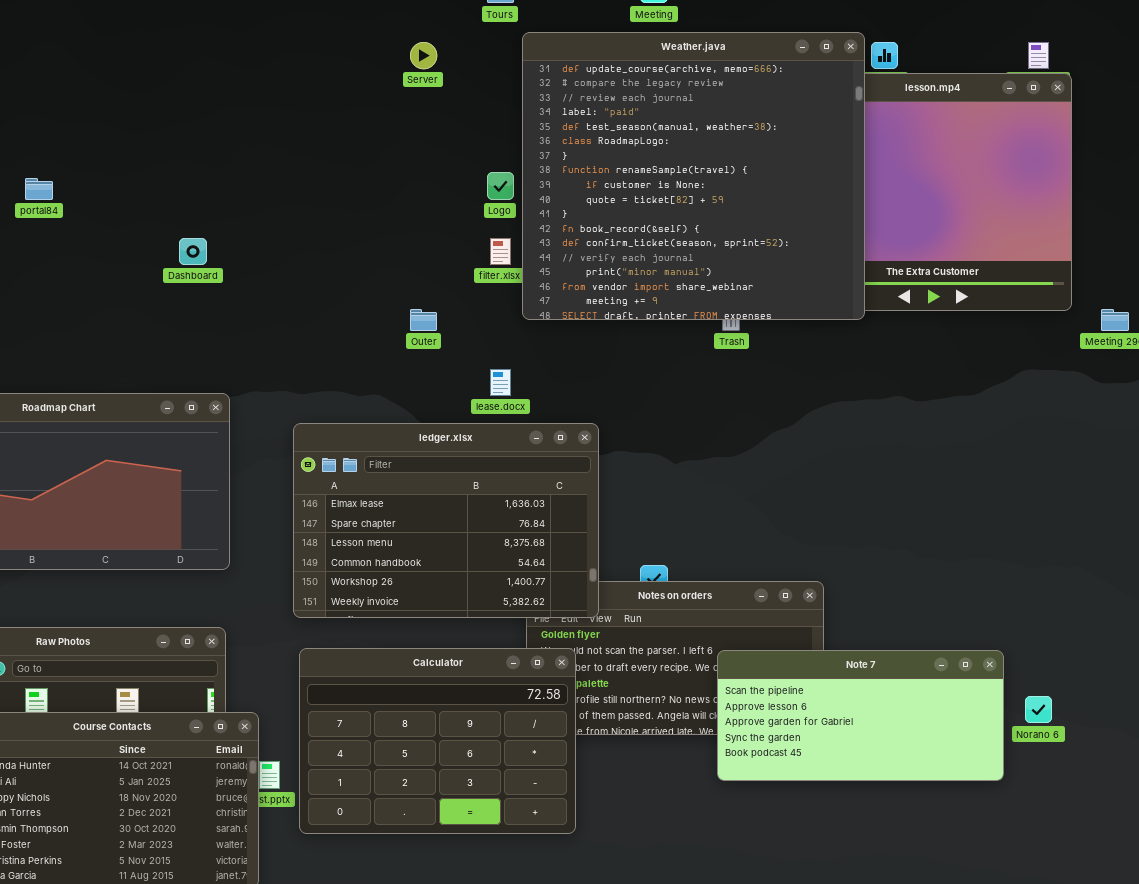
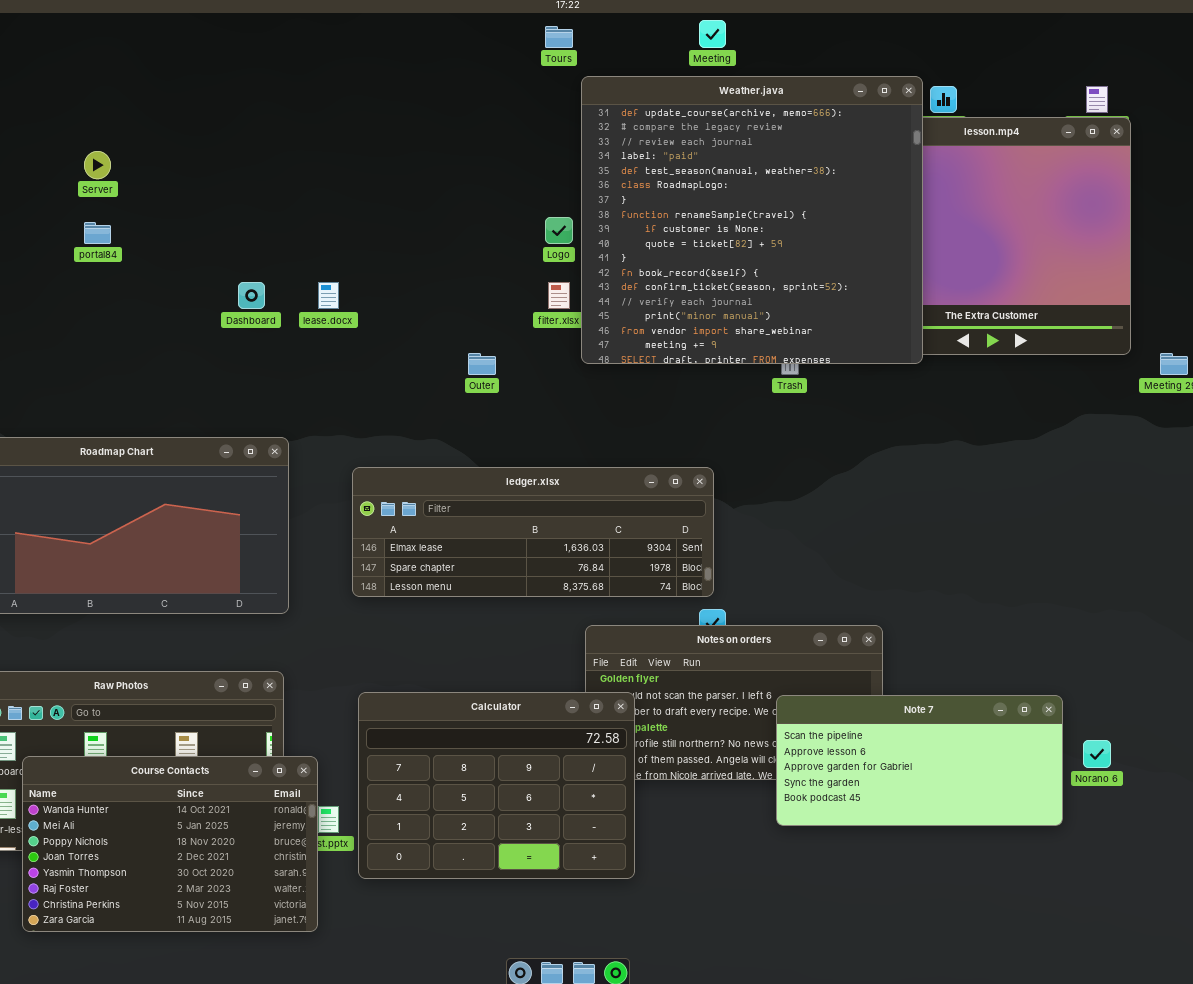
Server: [410,42,437,69] -> [84,151,111,179], moved
lease.docx: [490,369,511,396] -> [318,282,339,309], moved
ledger.xlsx: [293,423,599,618] -> [352,467,714,597], resized

